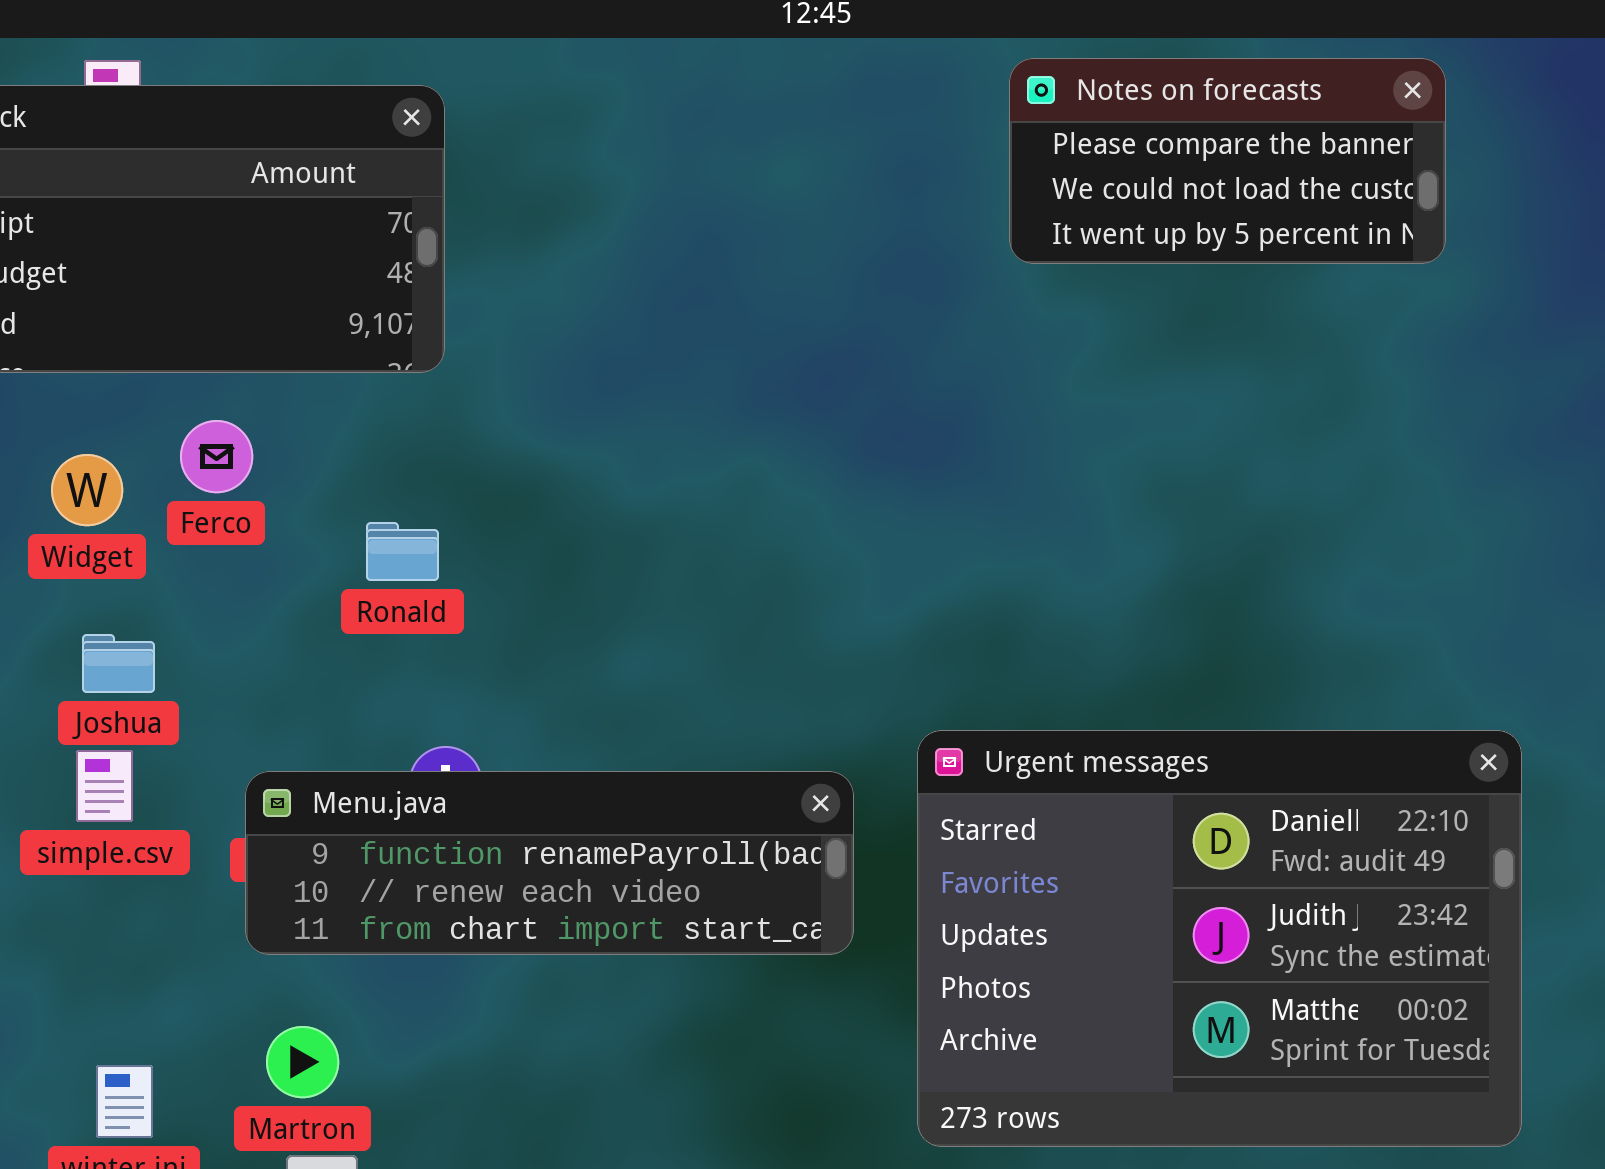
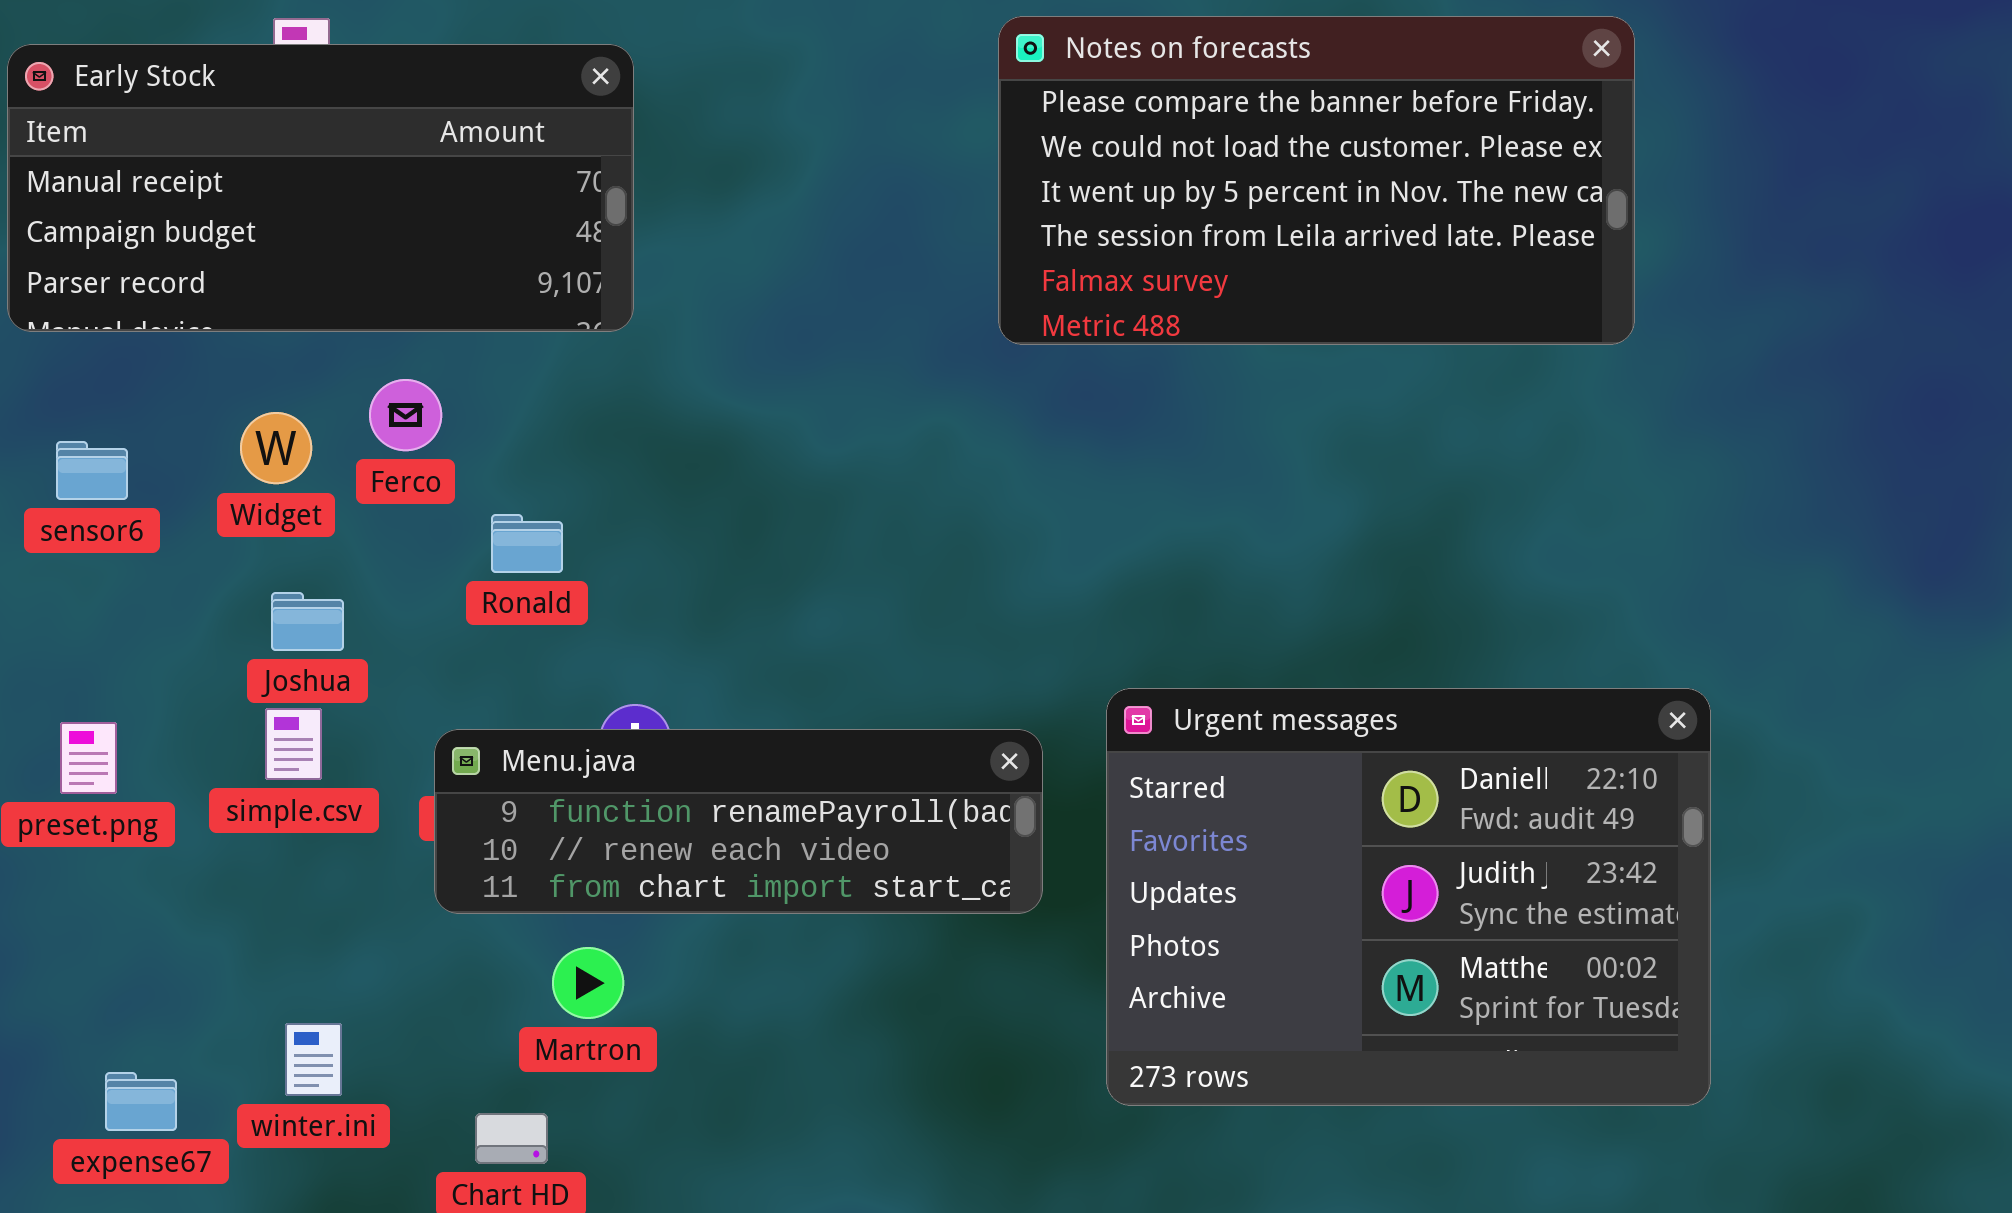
Notes on forecasts: [1009,58,1446,264] -> [998,16,1635,345], resized
Ronald: [366,522,439,581] -> [491,514,563,573], moved
Martron: [266,1026,339,1098] -> [552,947,624,1019], moved

